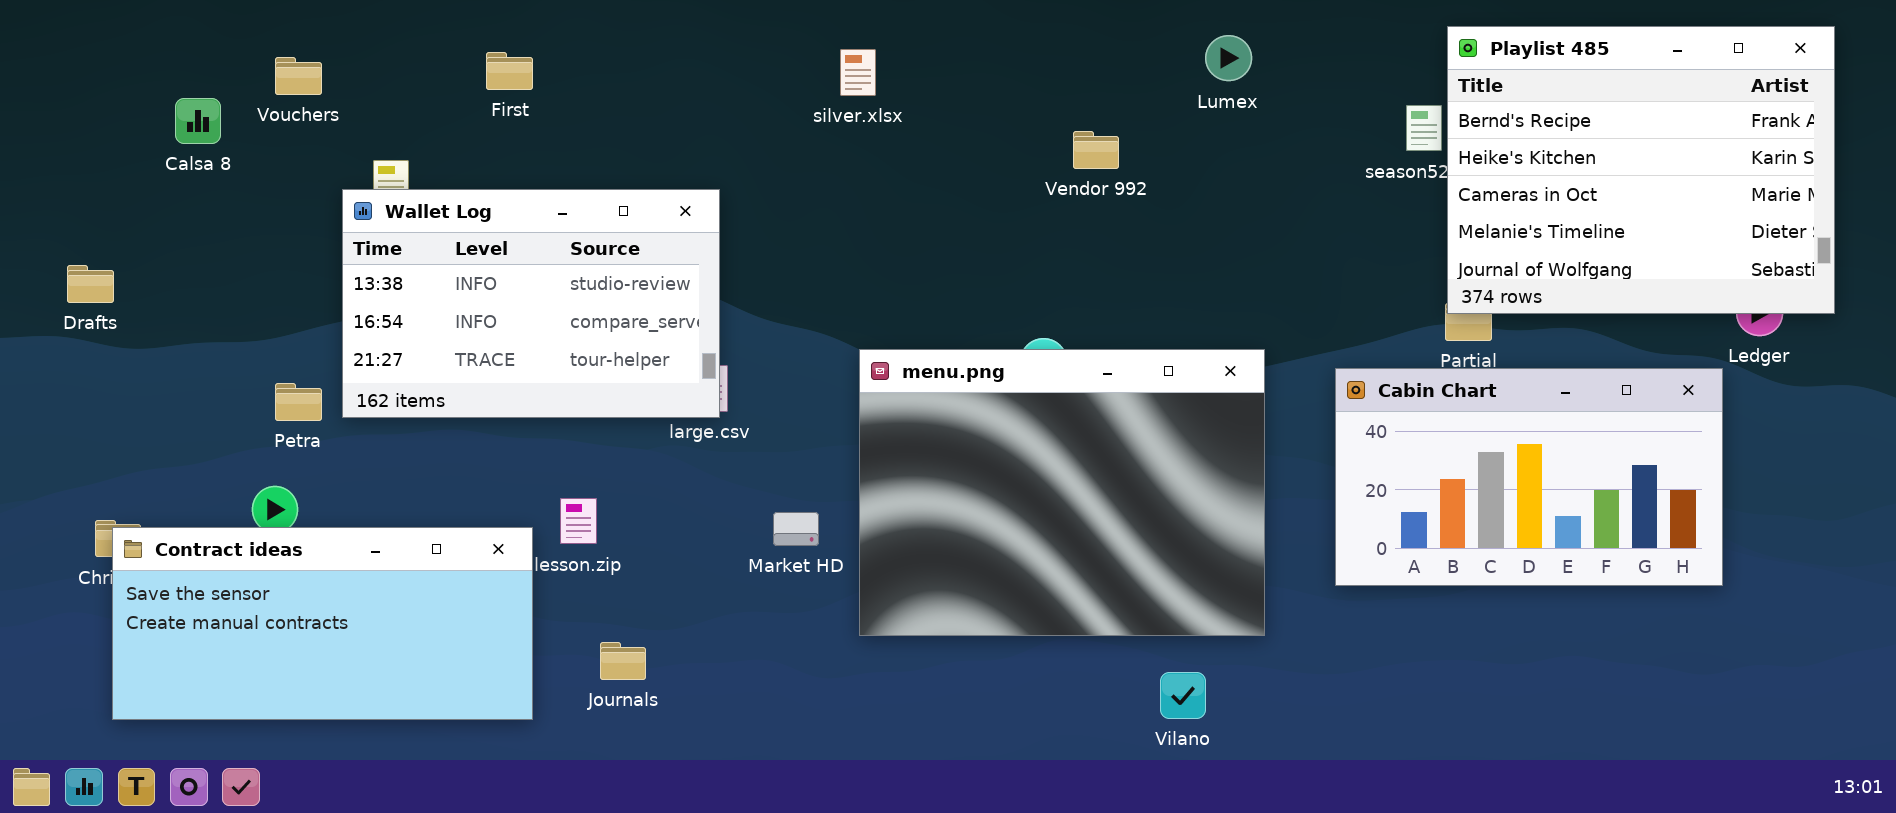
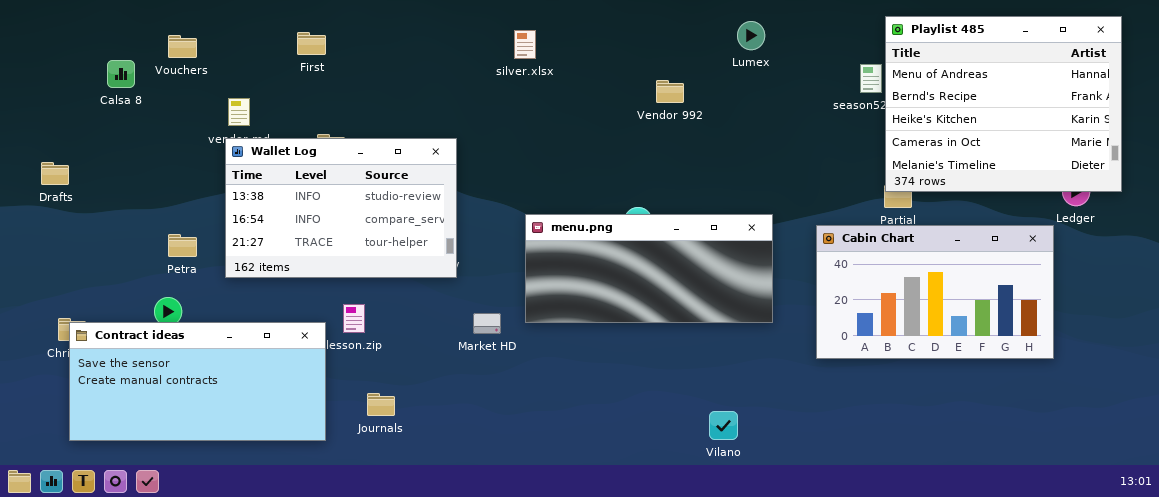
Playlist 485: [1447,26,1835,314] -> [885,16,1122,192], scrolled up 1 row
Wallet Log: [342,189,720,418] -> [225,138,457,278], moved
menu.png: [859,349,1265,636] -> [525,214,773,323], resized

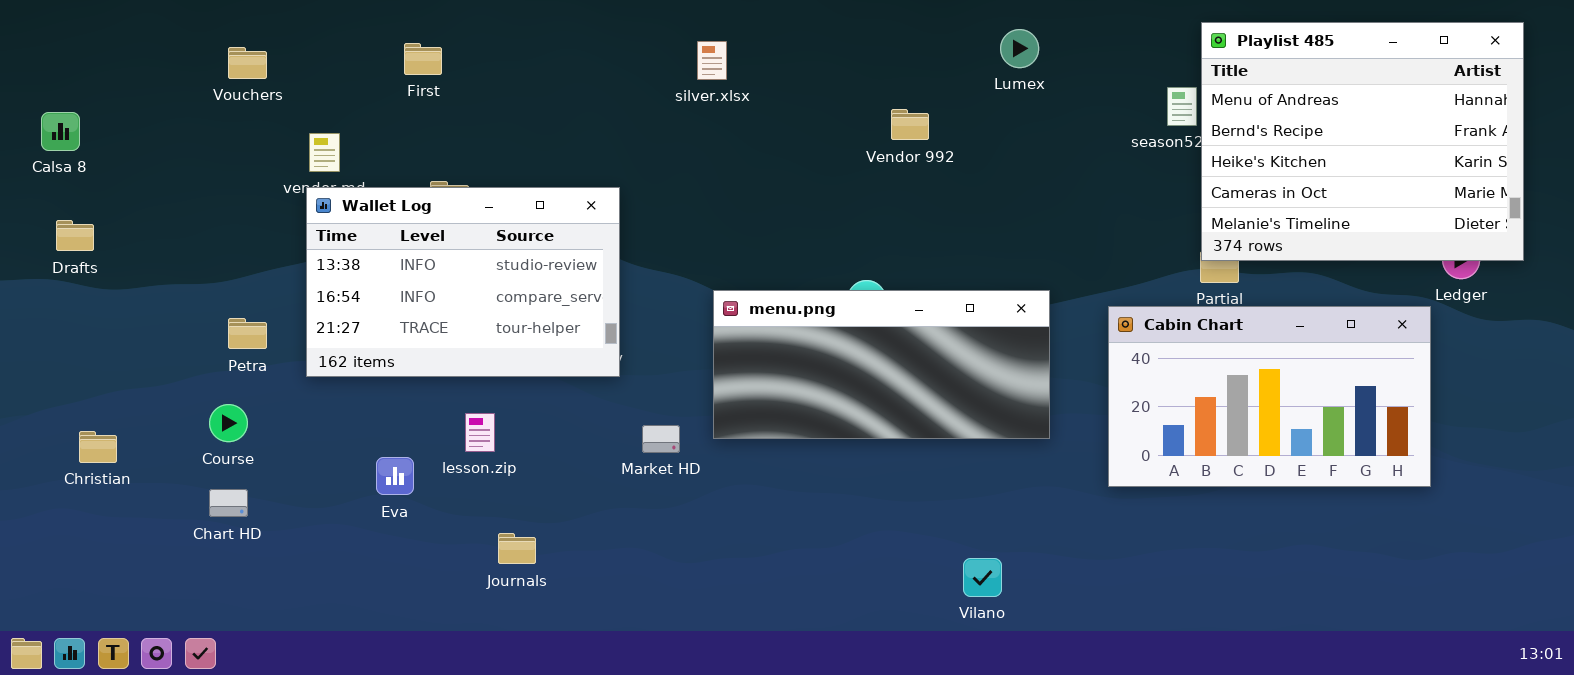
Calsa 8: [107,60,135,88] -> [41,112,80,151], moved
Contract ideas: [69,322,326,441] -> none, closed

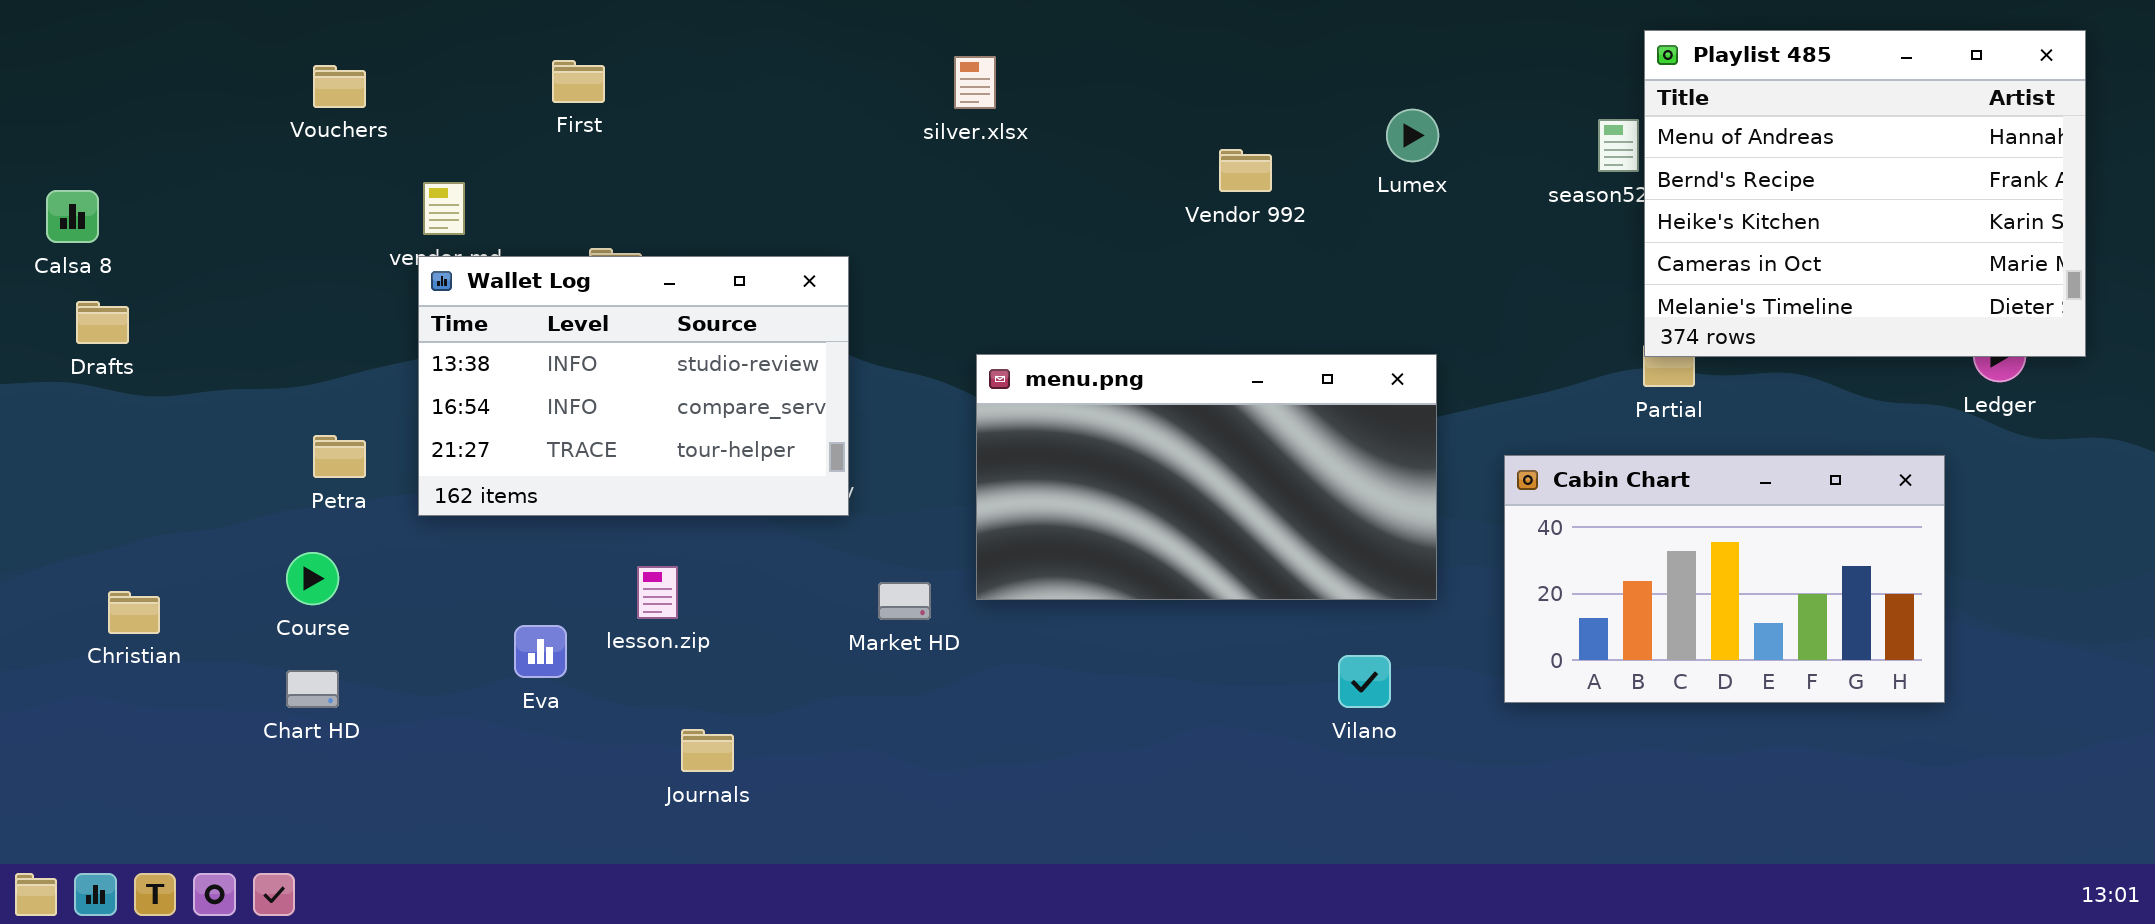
Lumex: [1000,29,1039,68] -> [1386,109,1439,162], moved
Calsa 8: [41,112,80,151] -> [46,190,99,243], moved
menu.png: [713,290,1050,439] -> [976,354,1437,600], resized
Cabin Chart: [1108,306,1431,487] -> [1504,455,1945,703], moved
Vilano: [963,558,1002,597] -> [1338,655,1391,708], moved

